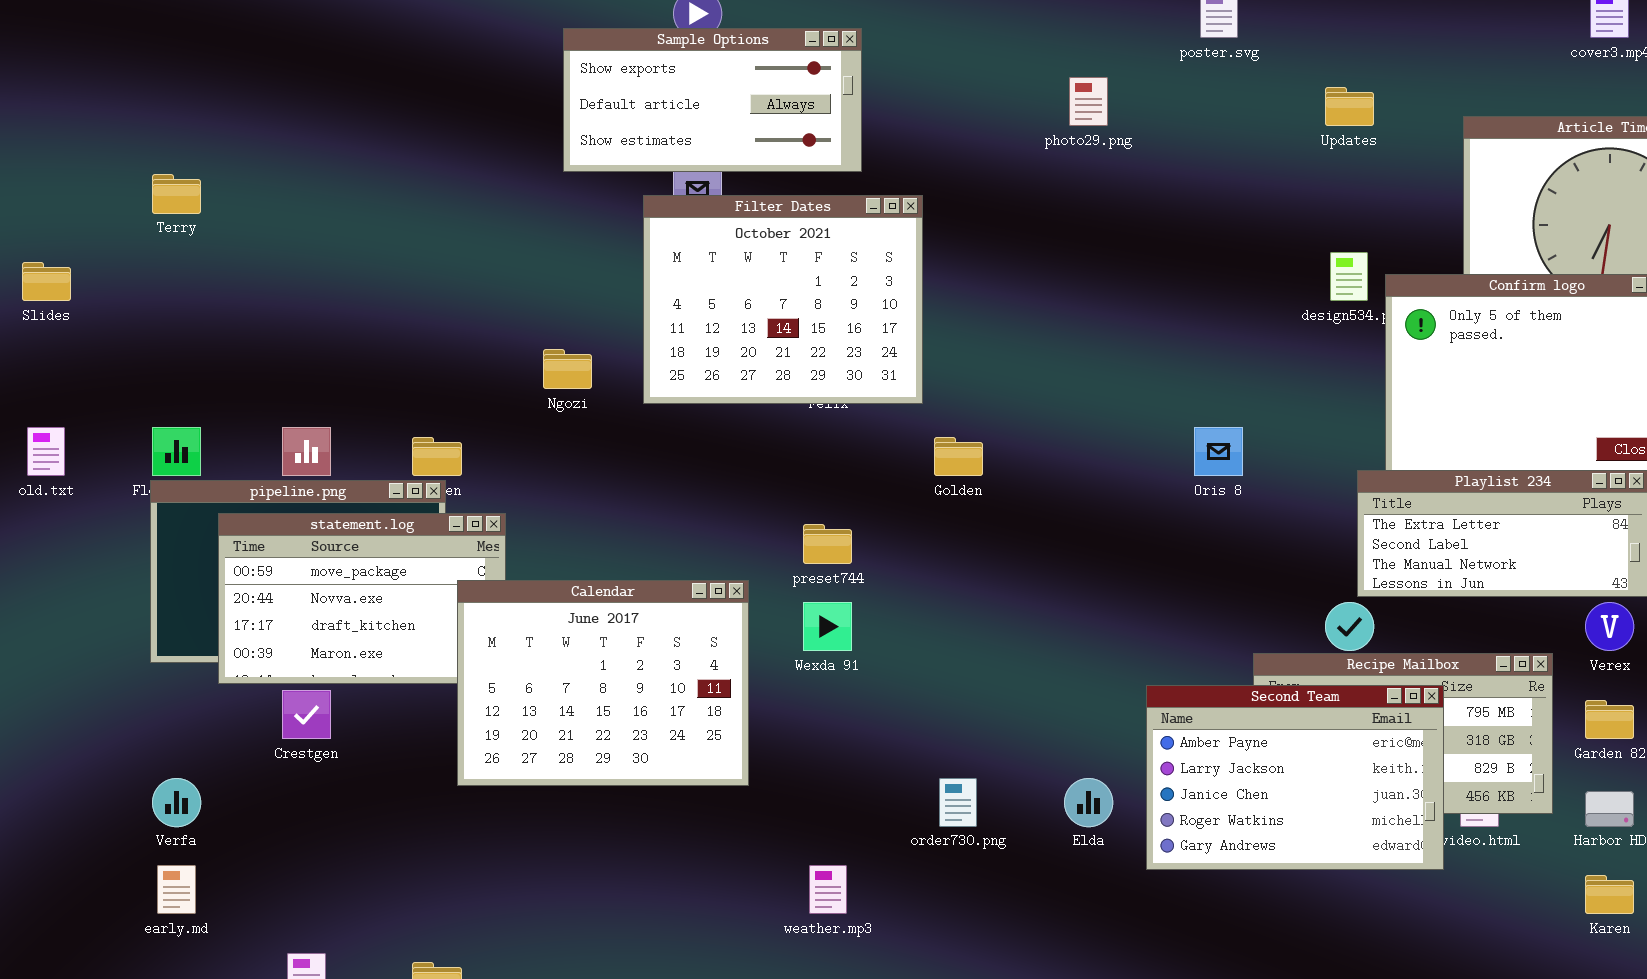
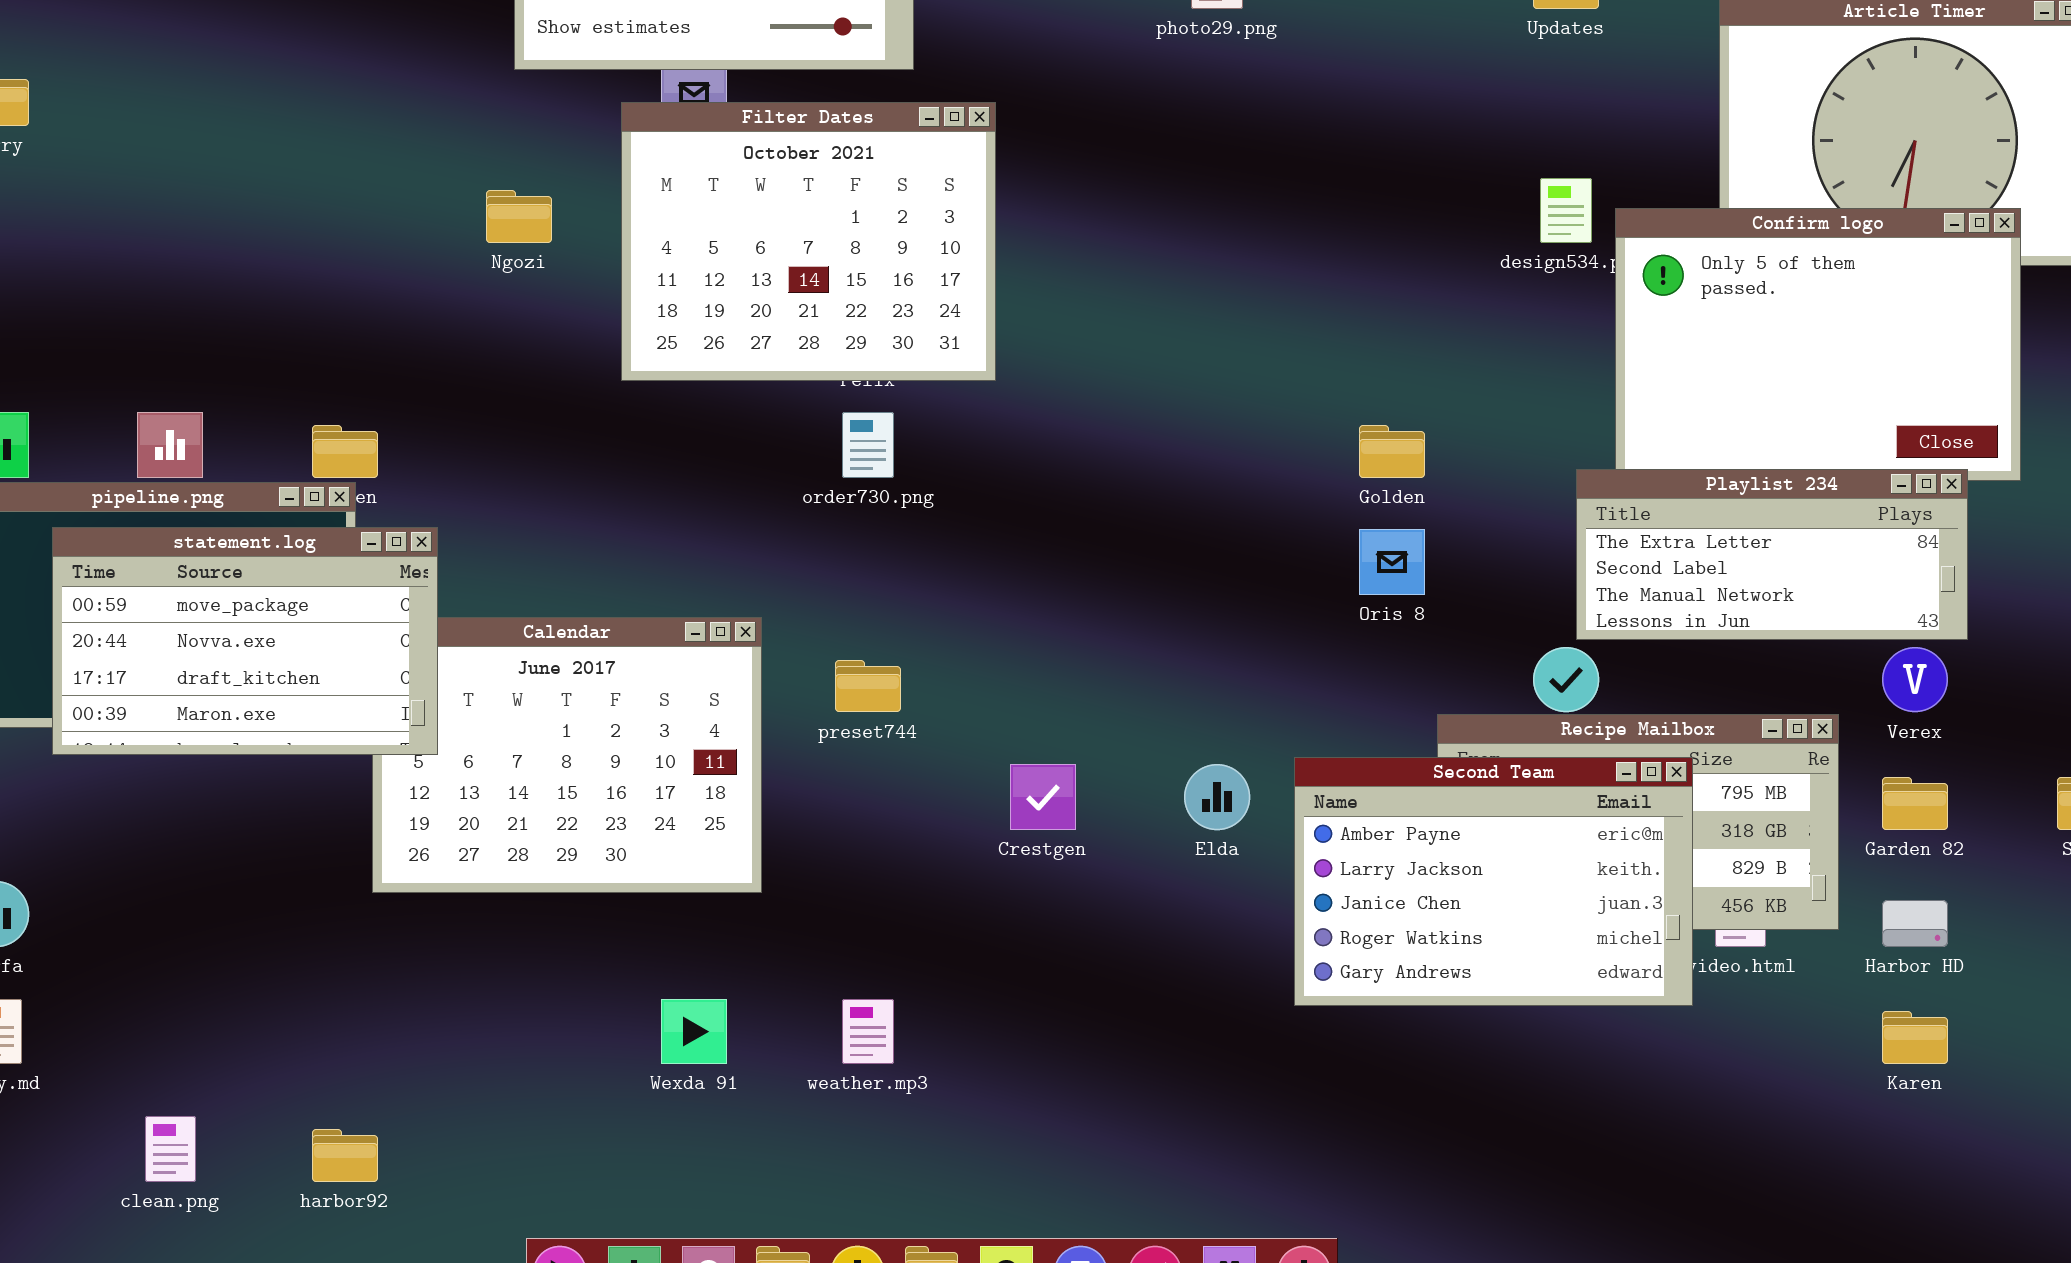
Ngozi: [543,349,592,389] -> [486,190,552,243], moved
Oris 8: [1194,427,1243,476] -> [1359,529,1425,595], moved
Golden: [934,437,983,476] -> [1359,425,1425,478], moved
statement.log: [218,513,506,684] -> [52,527,438,755], raised
preset744: [803,524,852,564] -> [835,660,901,712], moved
Wexda 91: [803,602,852,651] -> [661,999,727,1064], moved
Crestgen: [282,690,331,739] -> [1010,764,1076,830], moved
order730.png: [939,778,977,827] -> [842,412,894,478], moved
Elda: [1064,778,1113,827] -> [1184,764,1250,830], moved

